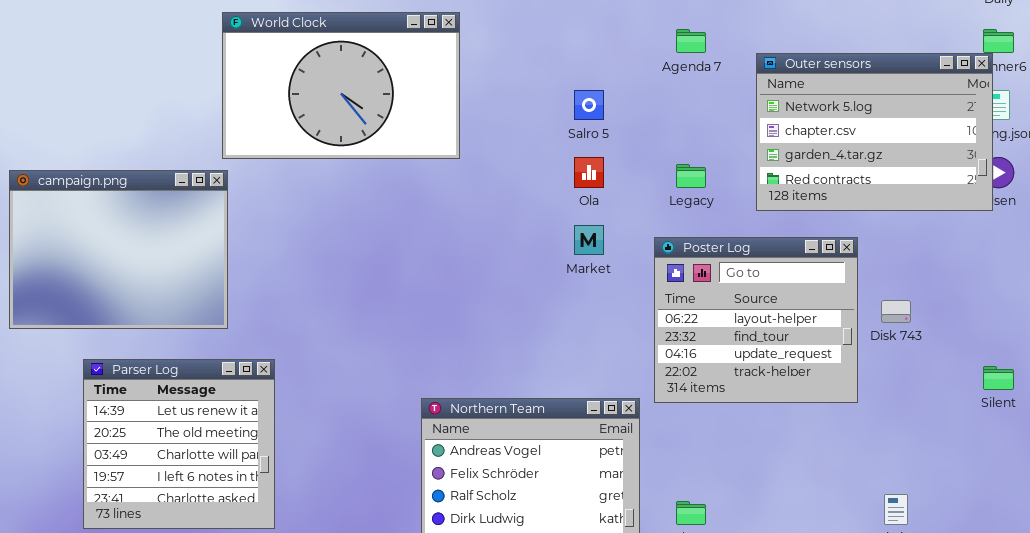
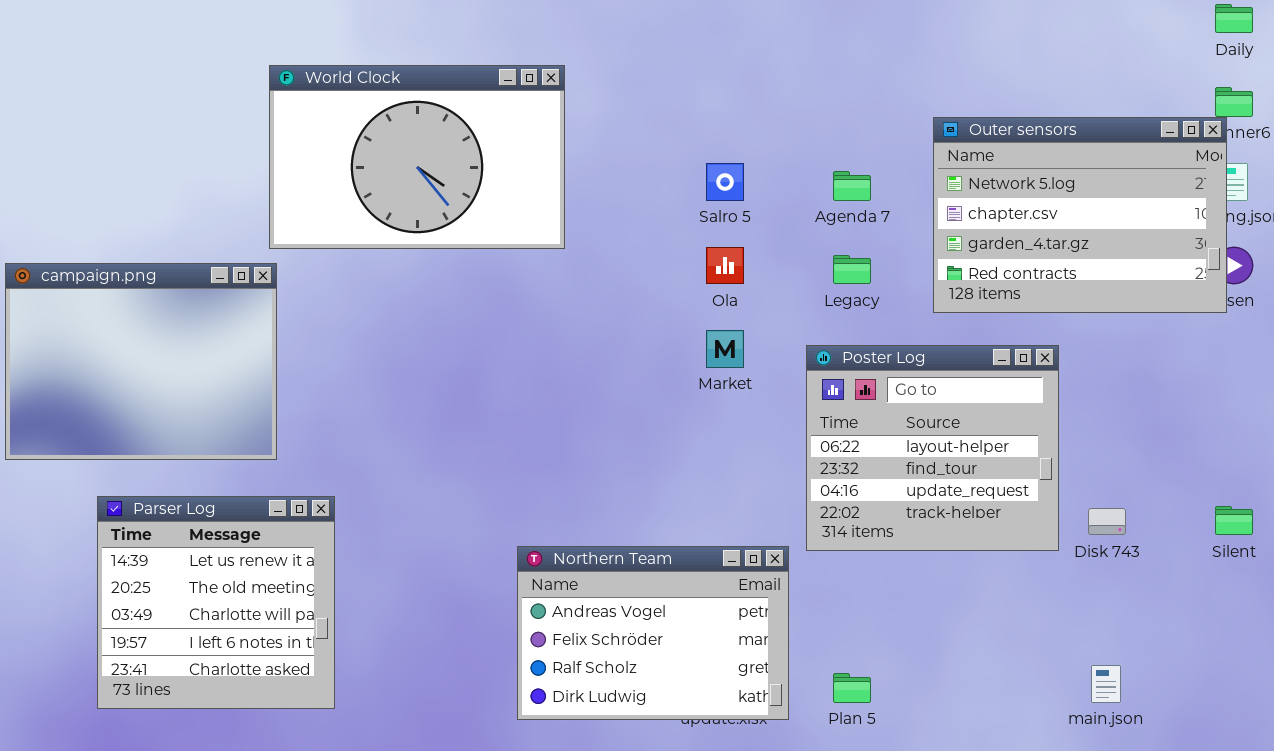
Agenda 7: [676,29,706,53] -> [833,171,871,201], moved
Disk 743: [881,300,911,323] -> [1088,508,1126,535], moved

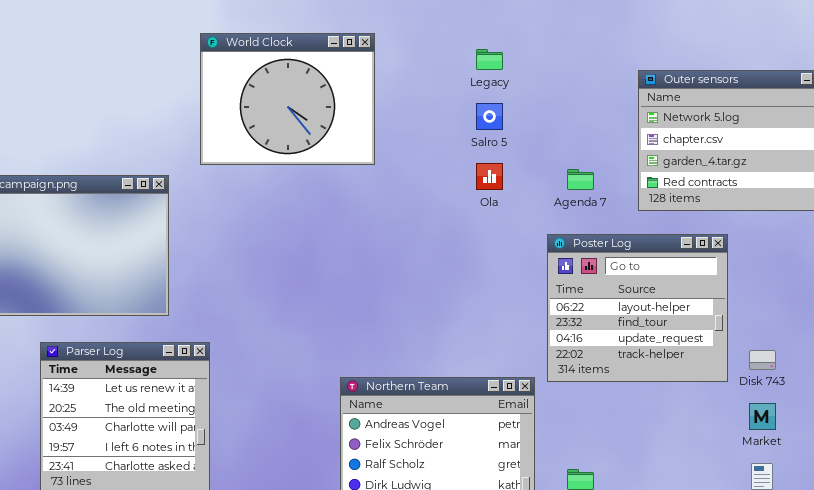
World Clock: [269,65,565,249] -> [200,33,375,165], resized
Agenda 7: [833,171,871,201] -> [567,169,594,190], moved
Legacy: [833,255,871,284] -> [476,49,503,70], moved
Market: [706,330,744,368] -> [749,403,776,430], moved

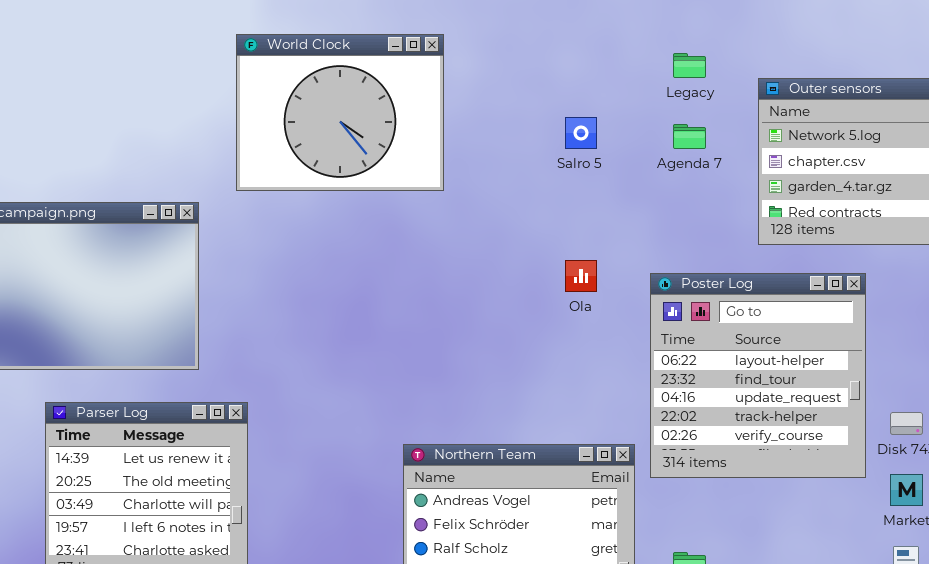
Legacy: [476,49,503,70] -> [673,53,706,78], moved
Ola: [476,163,503,190] -> [565,260,597,292], moved
Agenda 7: [567,169,594,190] -> [673,124,706,149], moved
Poster Log: [547,234,728,382] -> [650,273,866,478], resized

